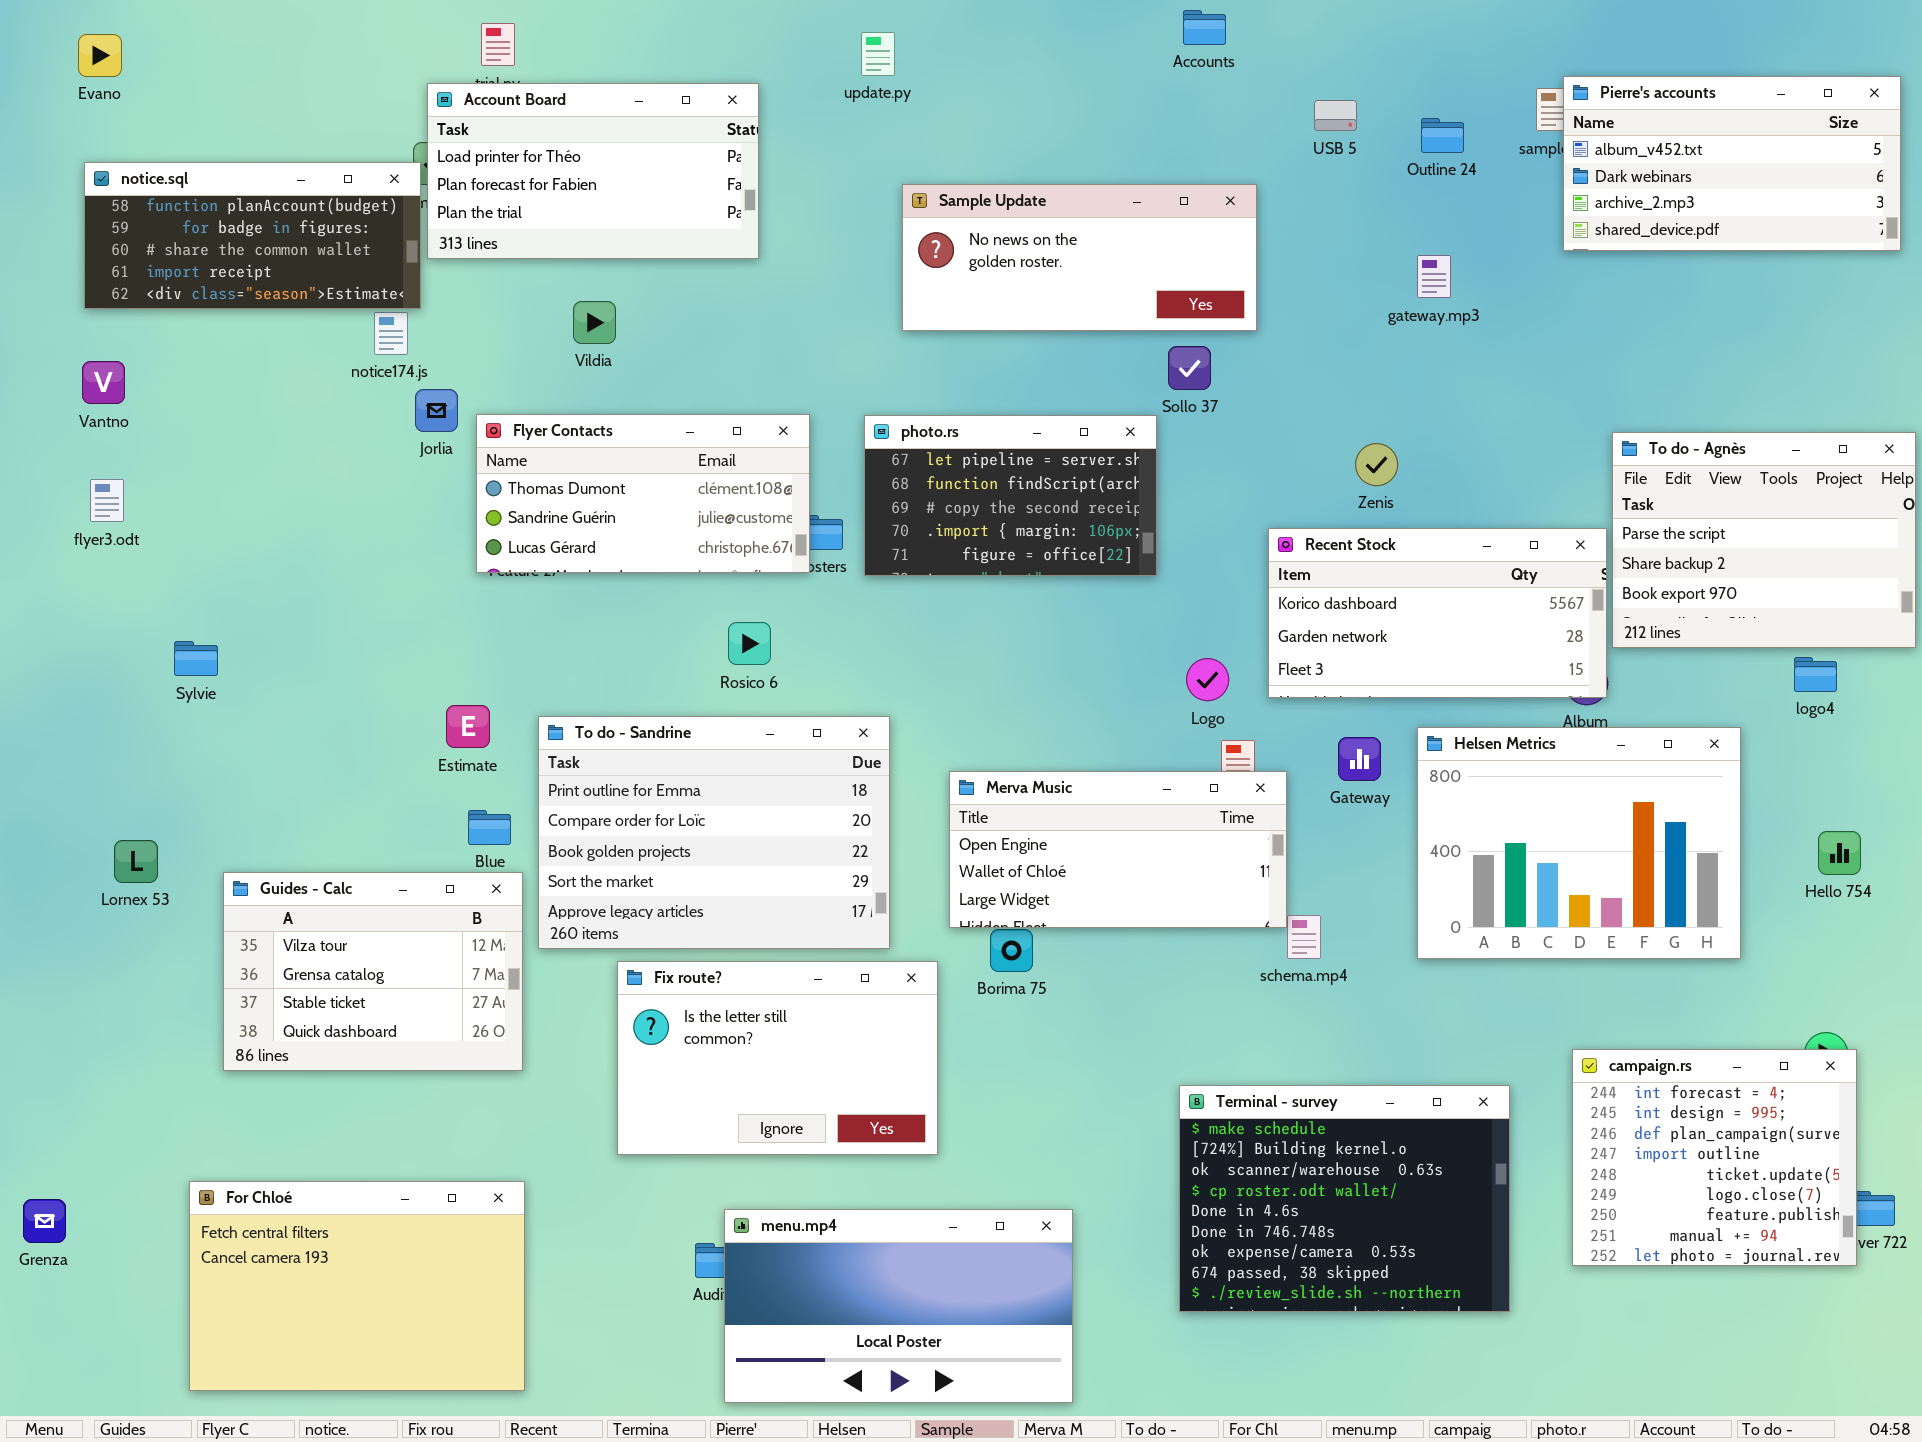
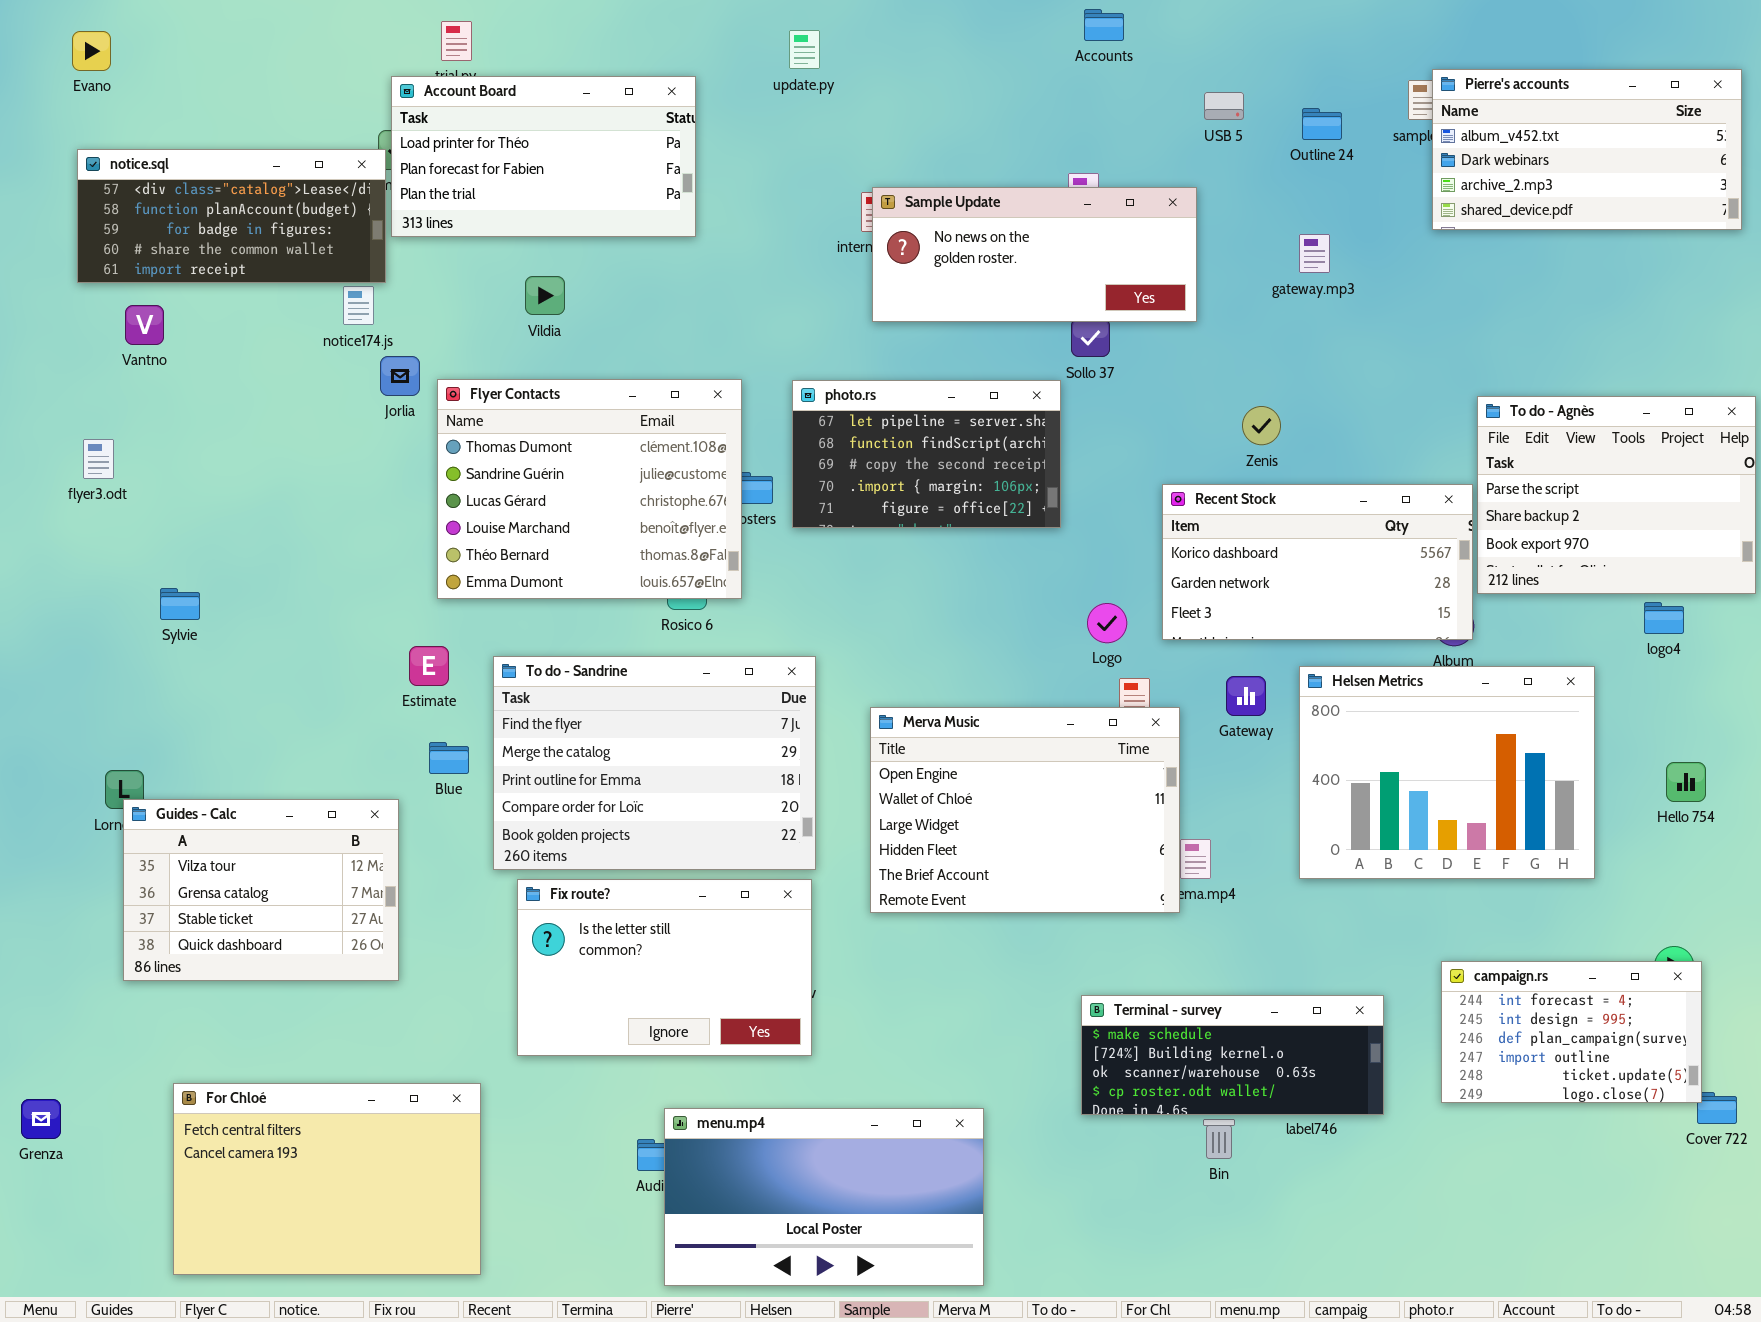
notice.sql: [84,162,421,309] -> [77,149,386,283], scrolled up 1 row
Sample Update: [902,184,1257,331] -> [872,187,1197,322], moved
Vantno: [82,361,125,404] -> [125,305,164,345], moved
Flyer Contacts: [476,414,810,573] -> [437,379,742,599], resized
To do - Sandrine: [538,716,890,949] -> [493,656,816,870], scrolled up 2 rows
Merva Music: [949,771,1287,928] -> [870,707,1180,913], resized
Guides - Calc: [223,872,523,1071] -> [123,799,399,981], moved
Fix route?: [617,961,938,1155] -> [517,879,812,1056], moved
campaign.rs: [1572,1049,1857,1266] -> [1441,961,1702,1103], resized
Terminal - survey: [1179,1085,1510,1312] -> [1081,995,1384,1115], resized

